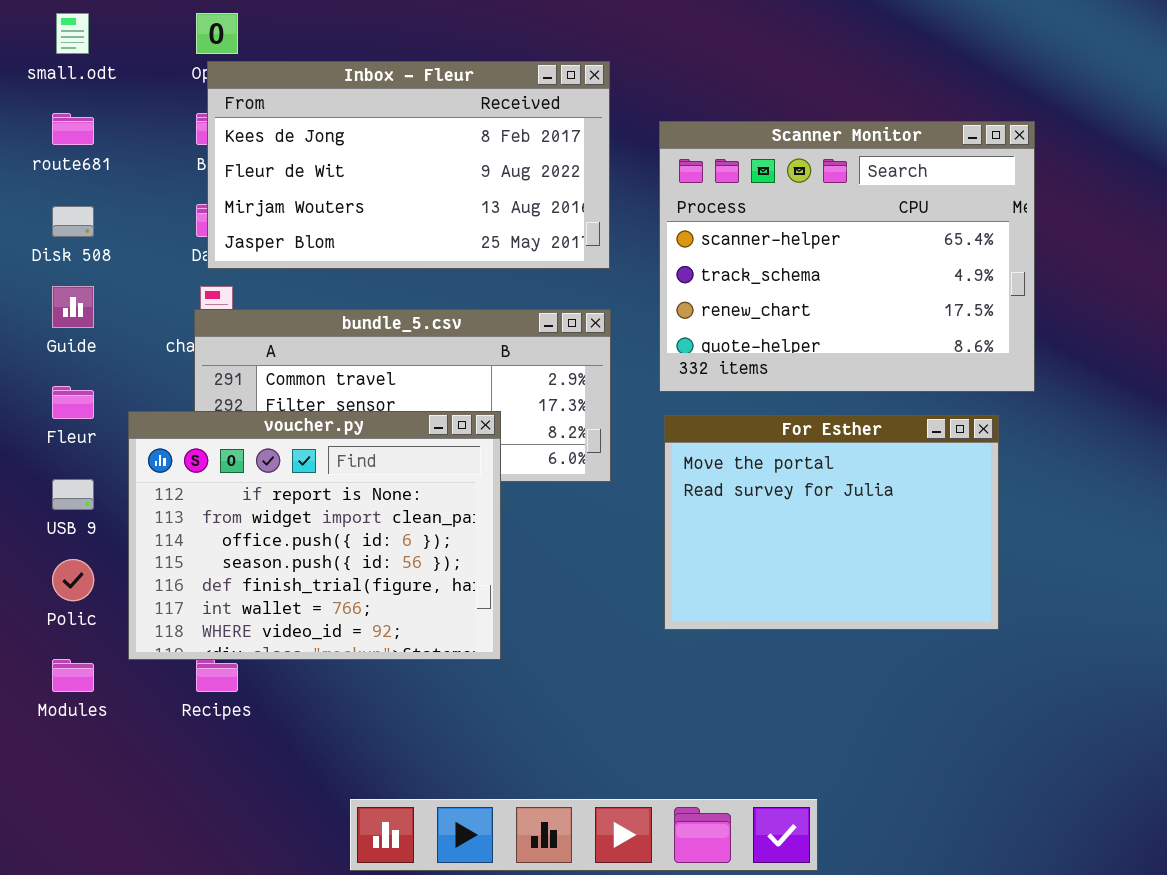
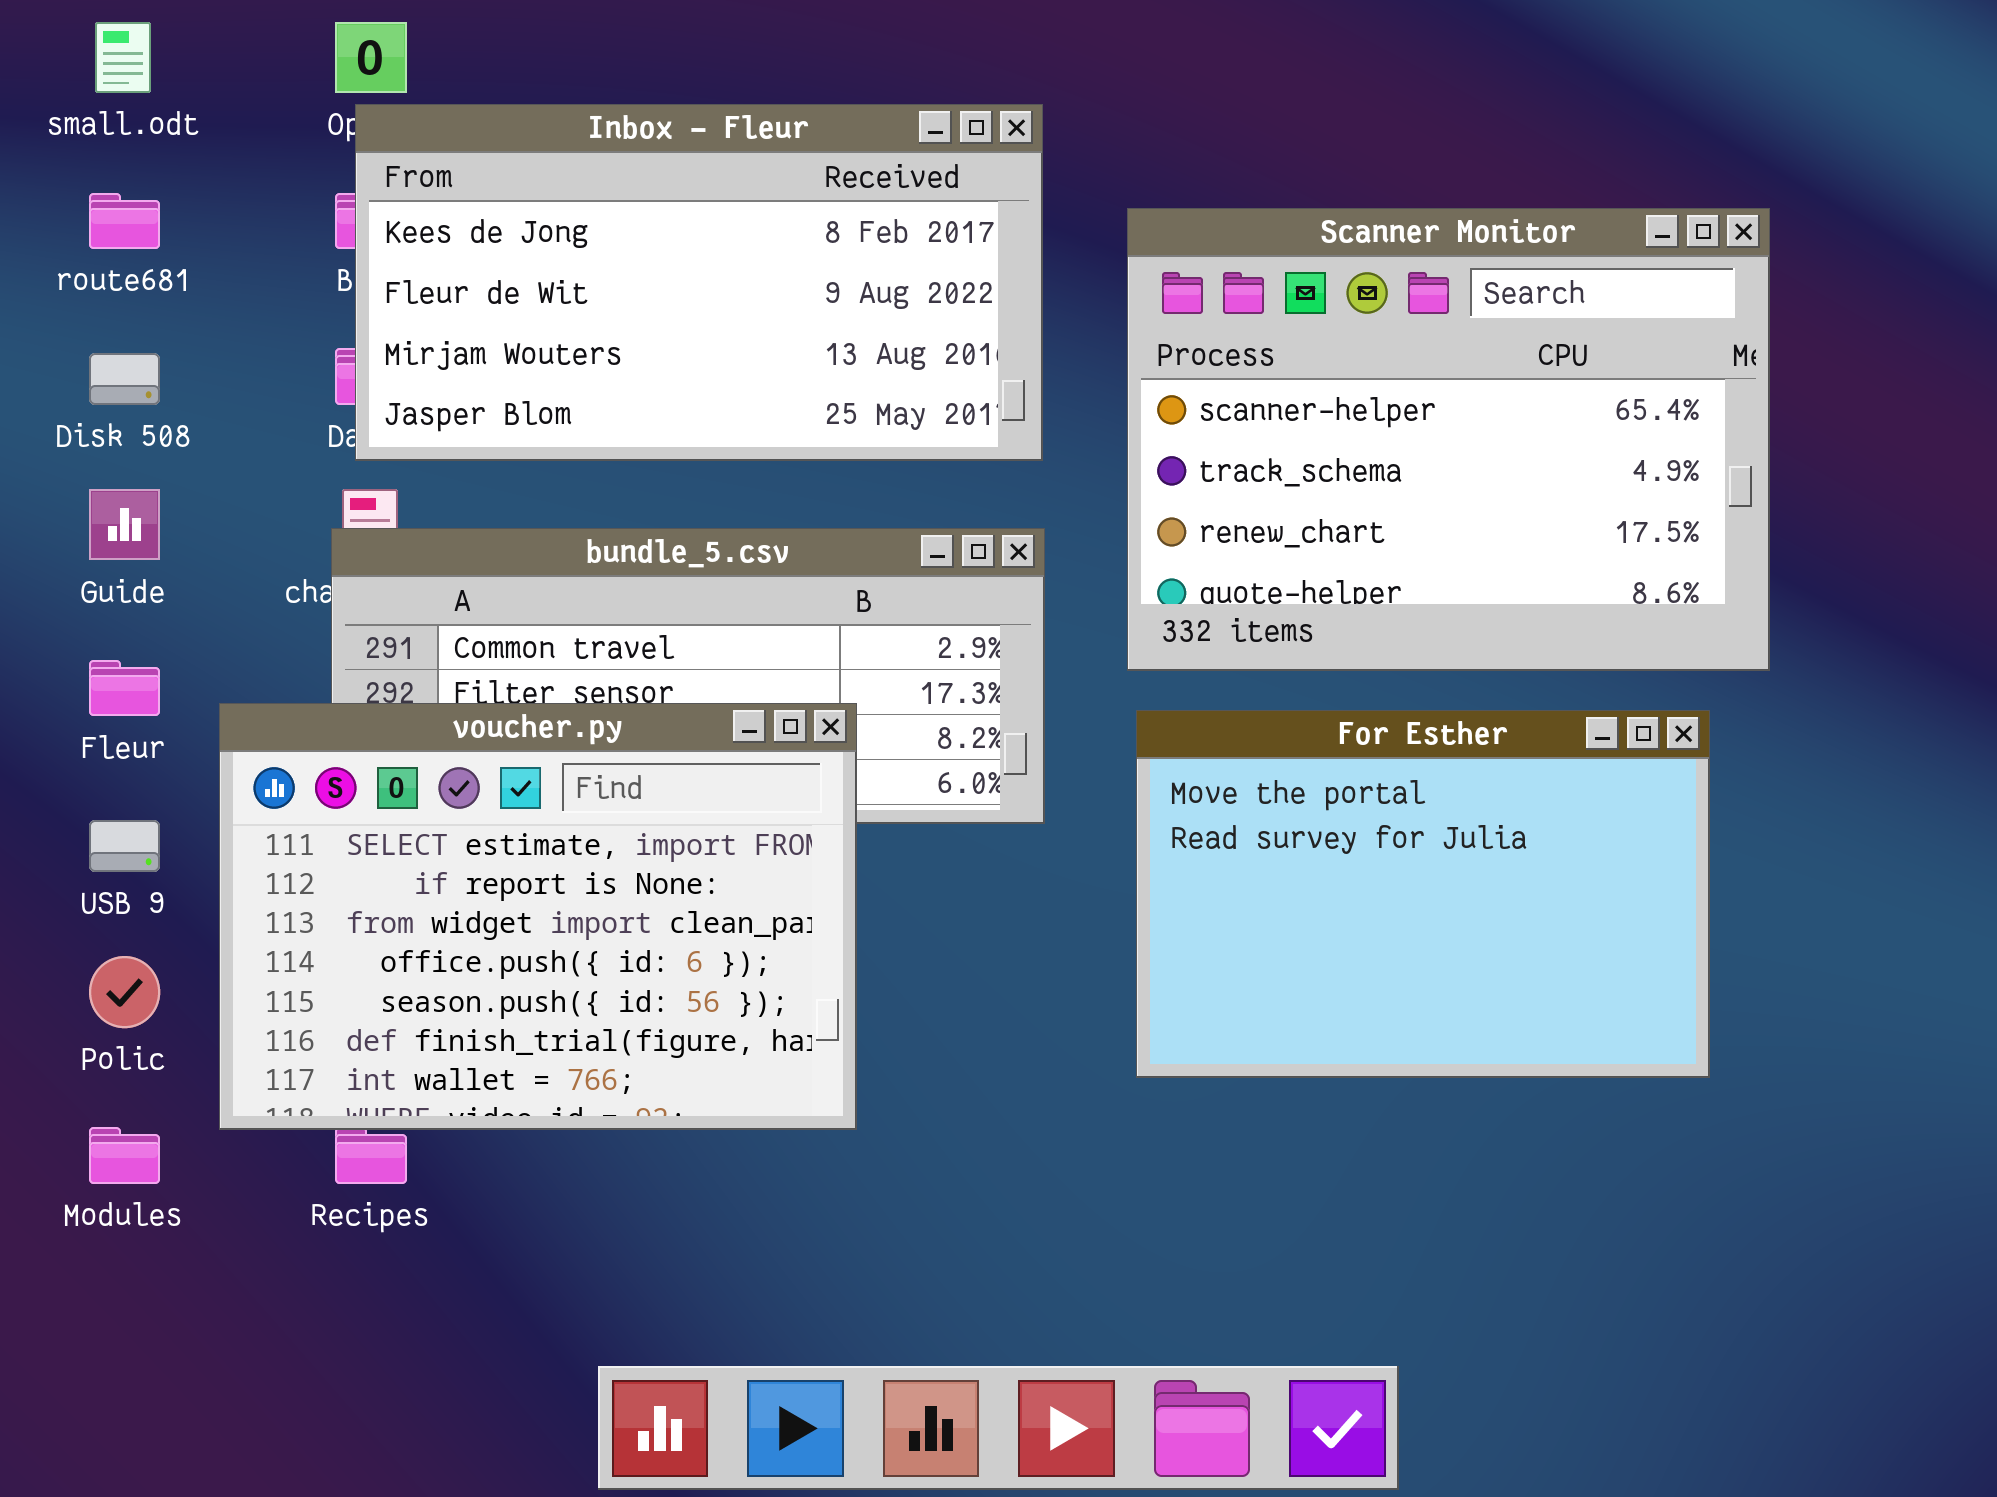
voucher.py: [128,411,501,660] -> [219,703,857,1130], scrolled up 1 row

